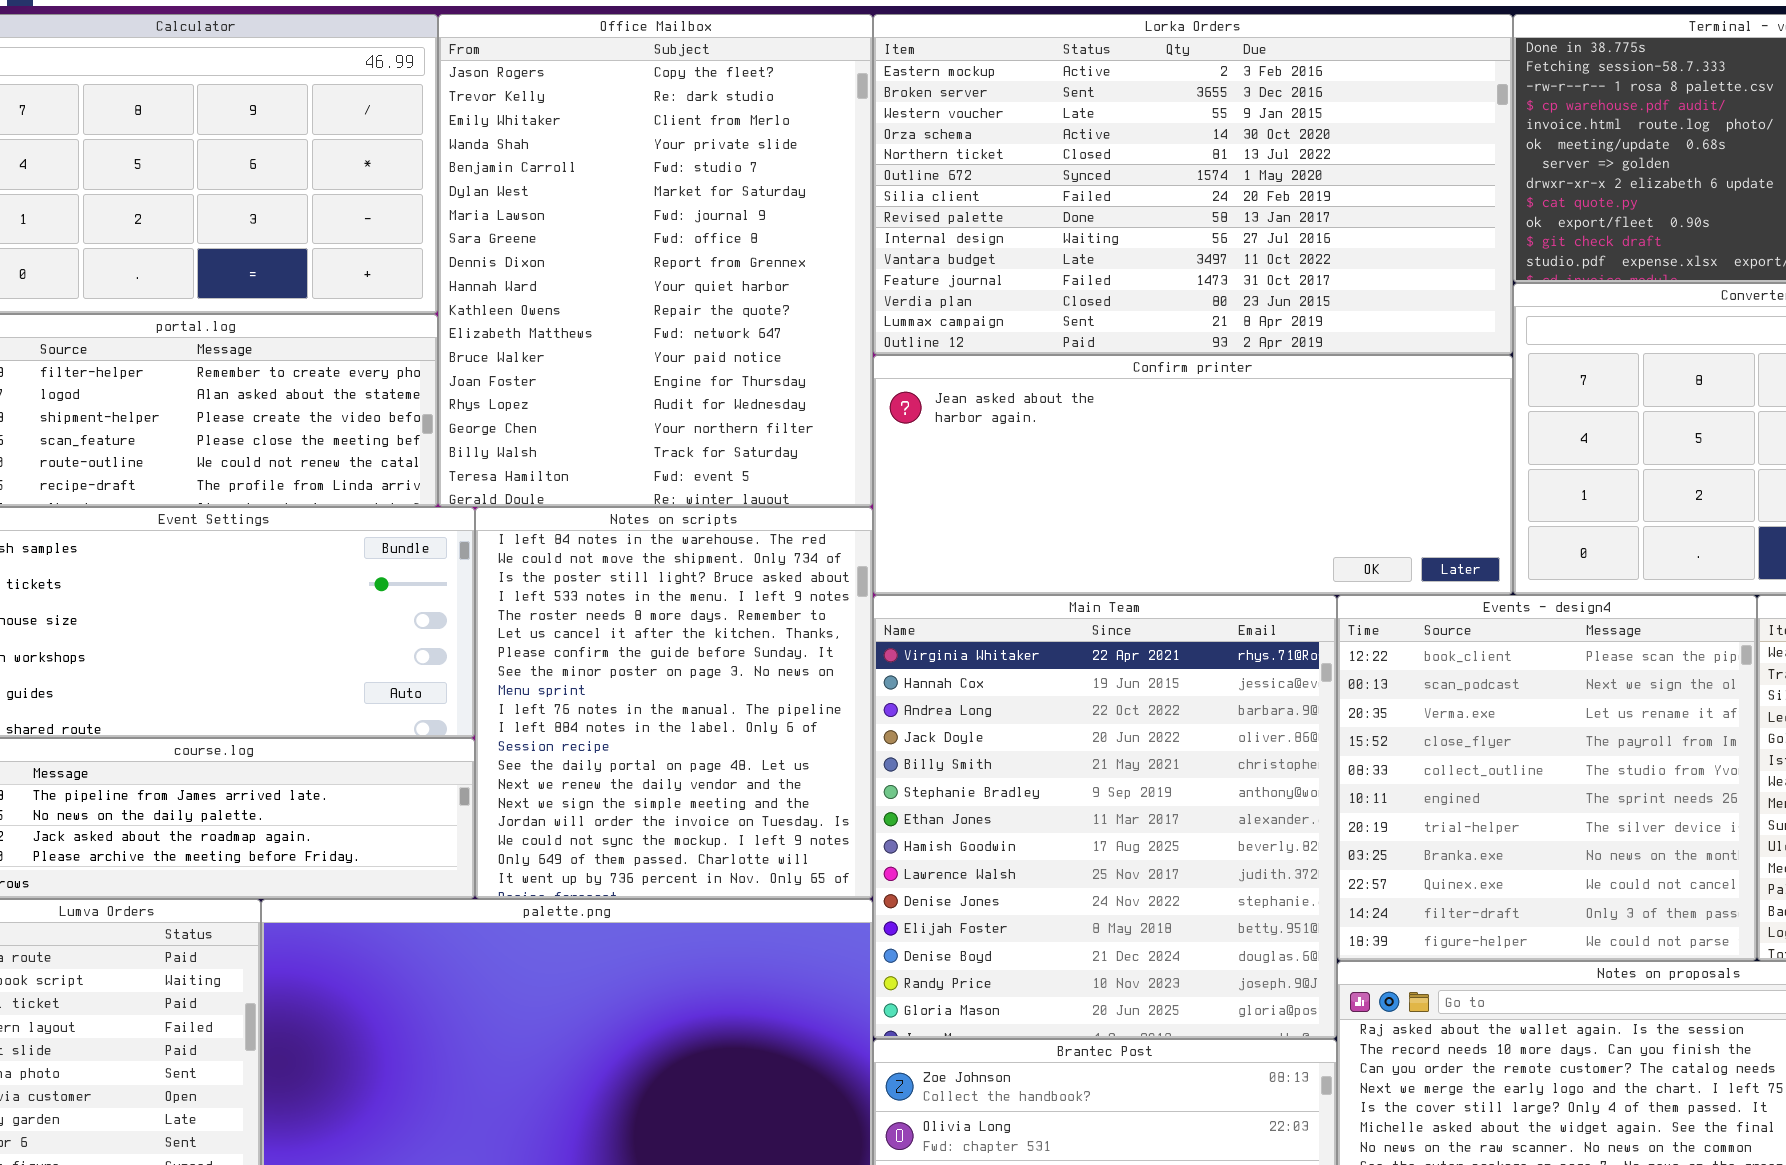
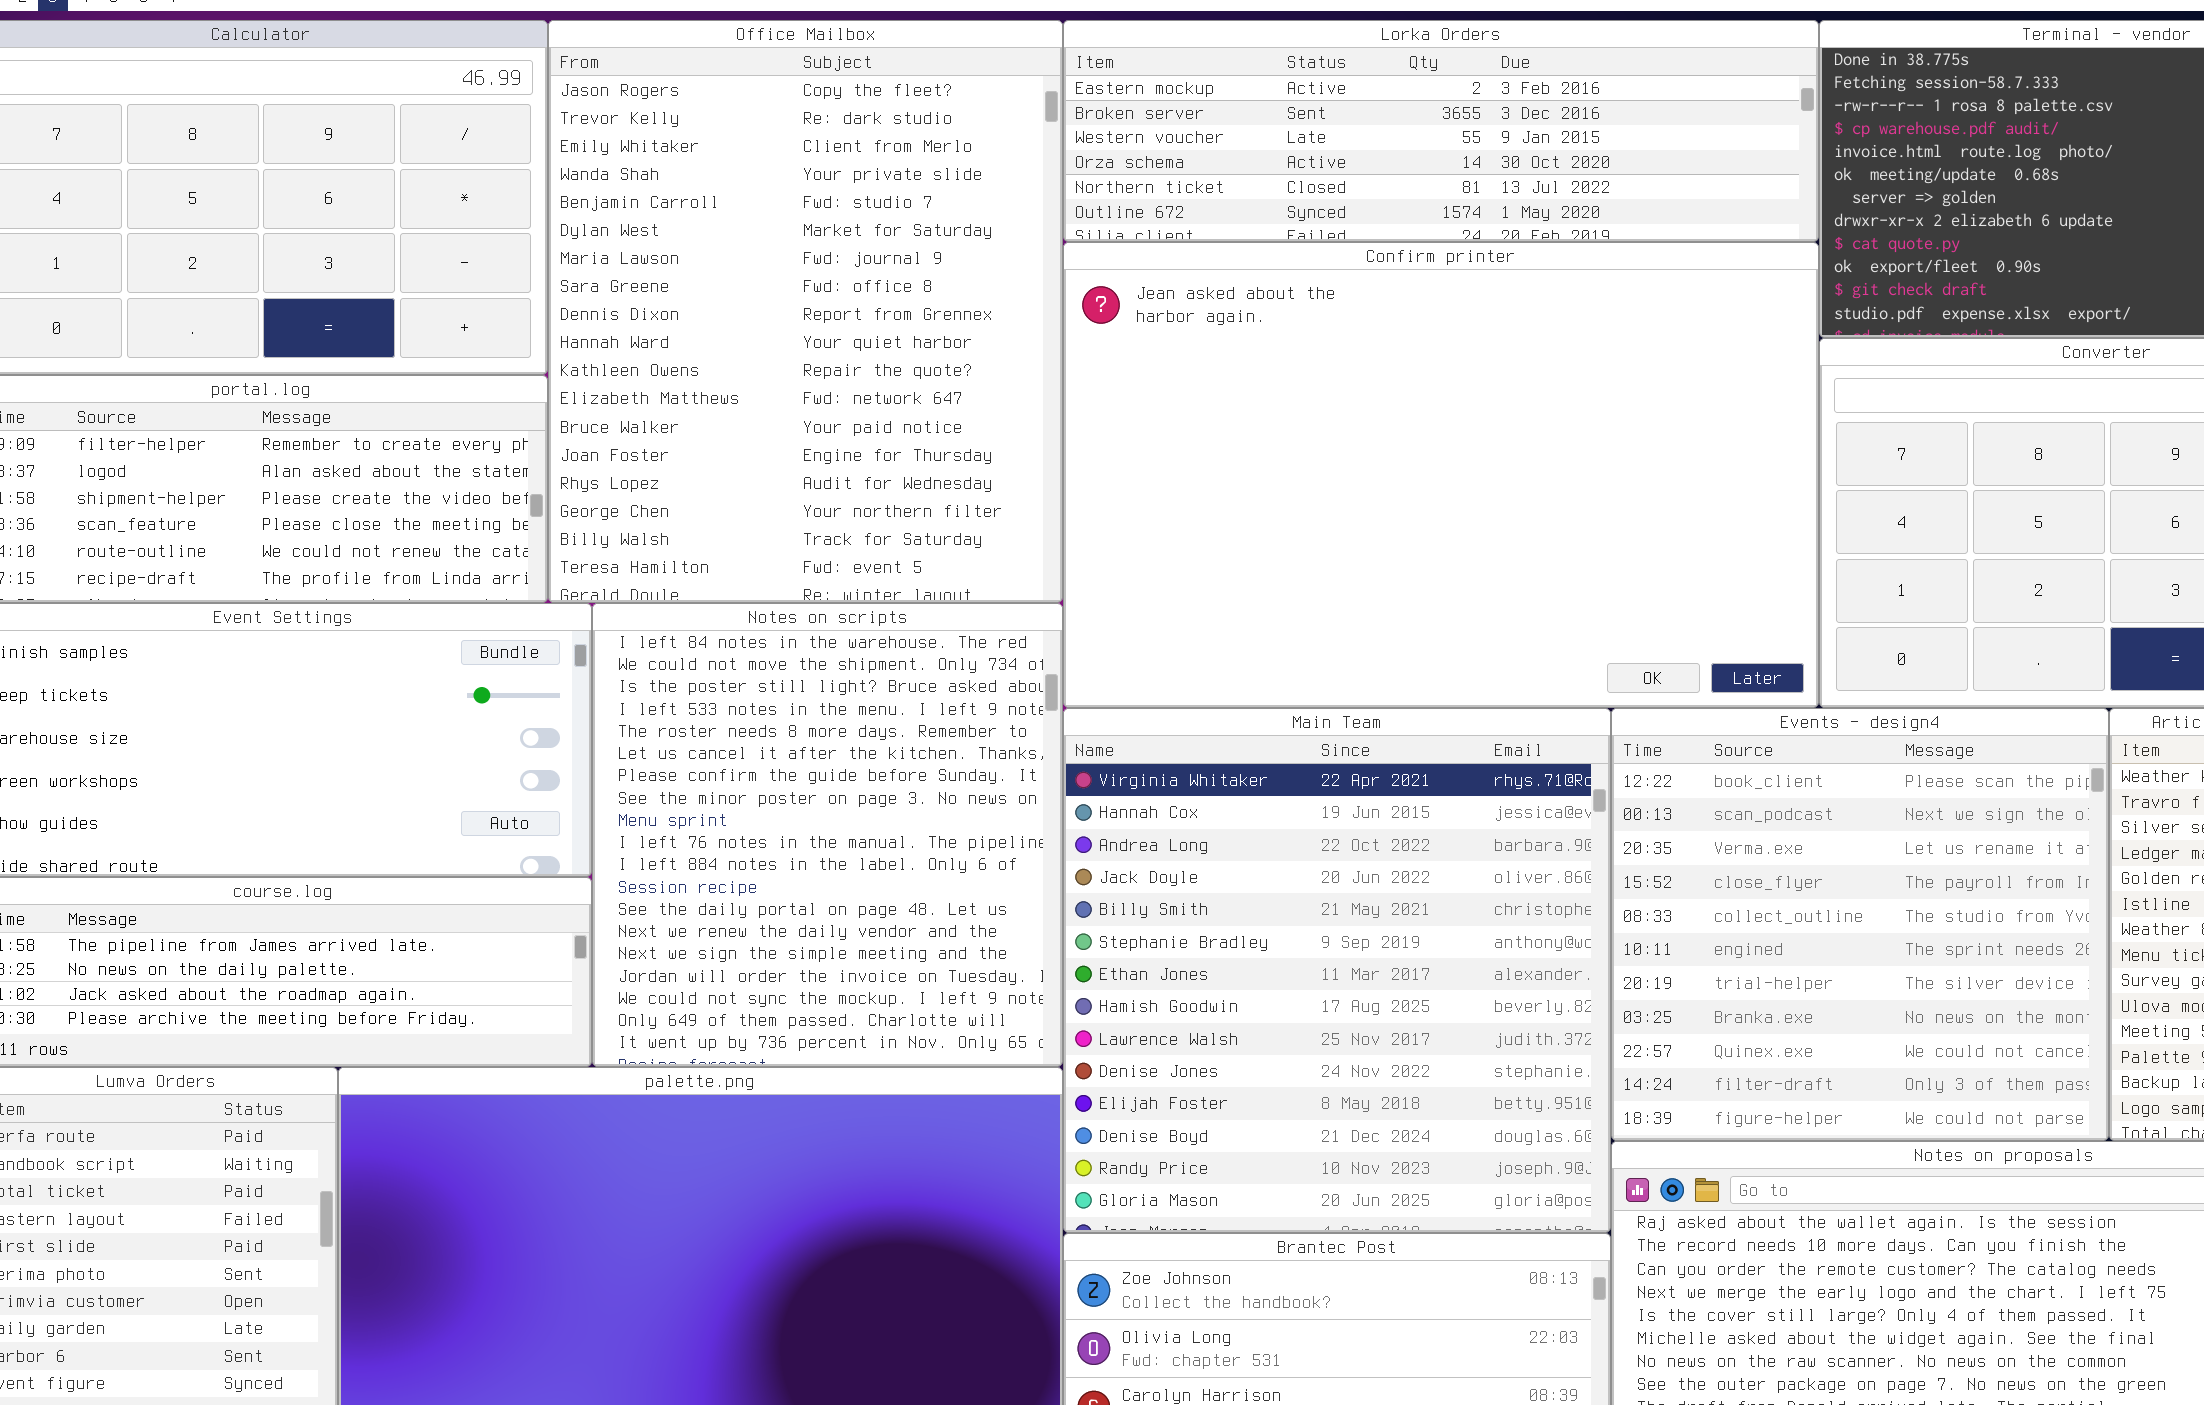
Lorka Orders: [873,14,1513,355] -> [1063,20,1819,242], resized
Confirm printer: [873,355,1513,595] -> [1063,242,1819,708], resized

